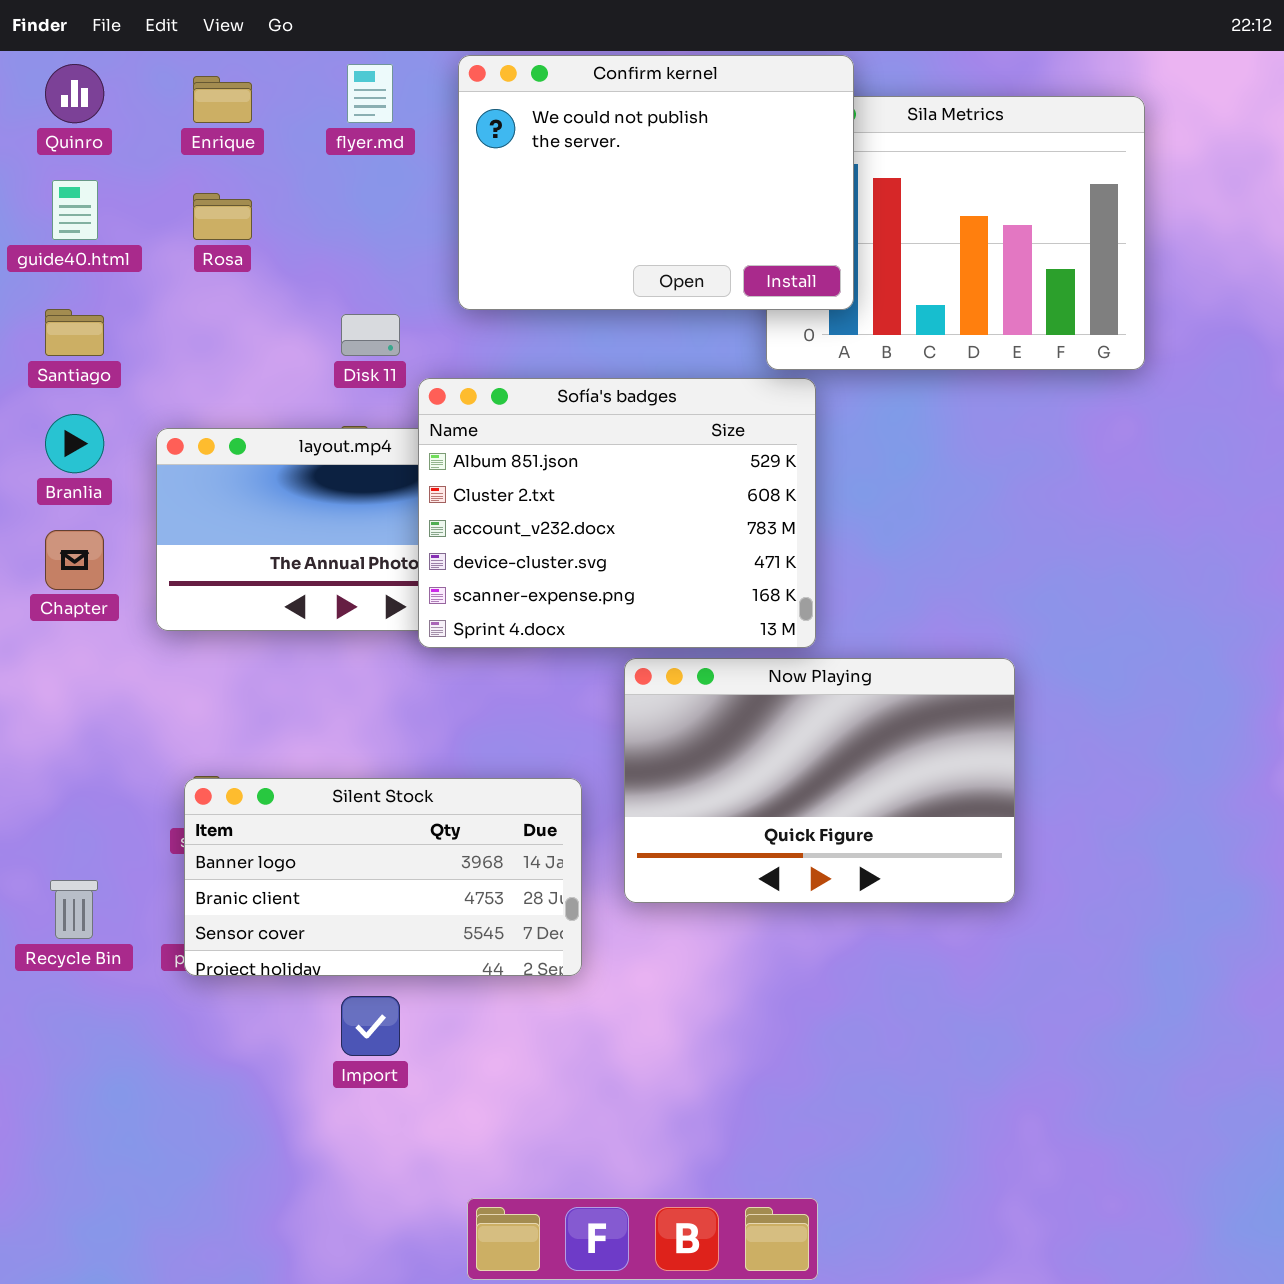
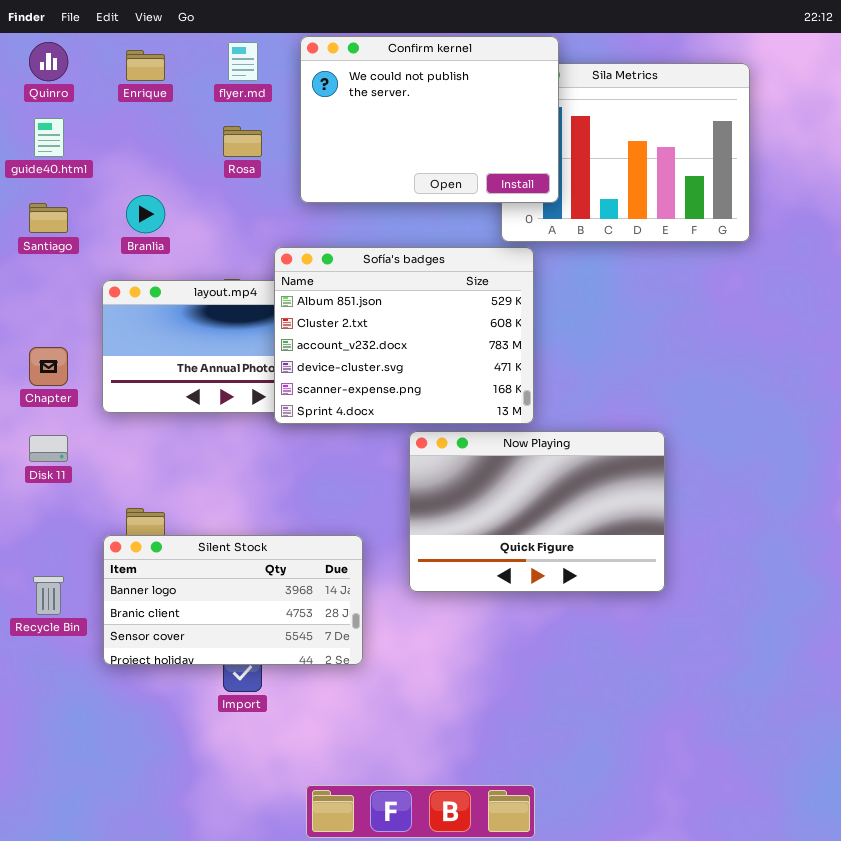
Rosa: [193,193,252,240] -> [223,126,262,157], moved
Disk 11: [341,314,400,356] -> [29,435,68,462], moved
Branlia: [45,414,104,473] -> [126,195,165,233], moved
Silent Stock: [184,778,582,976] -> [103,535,363,665], moved

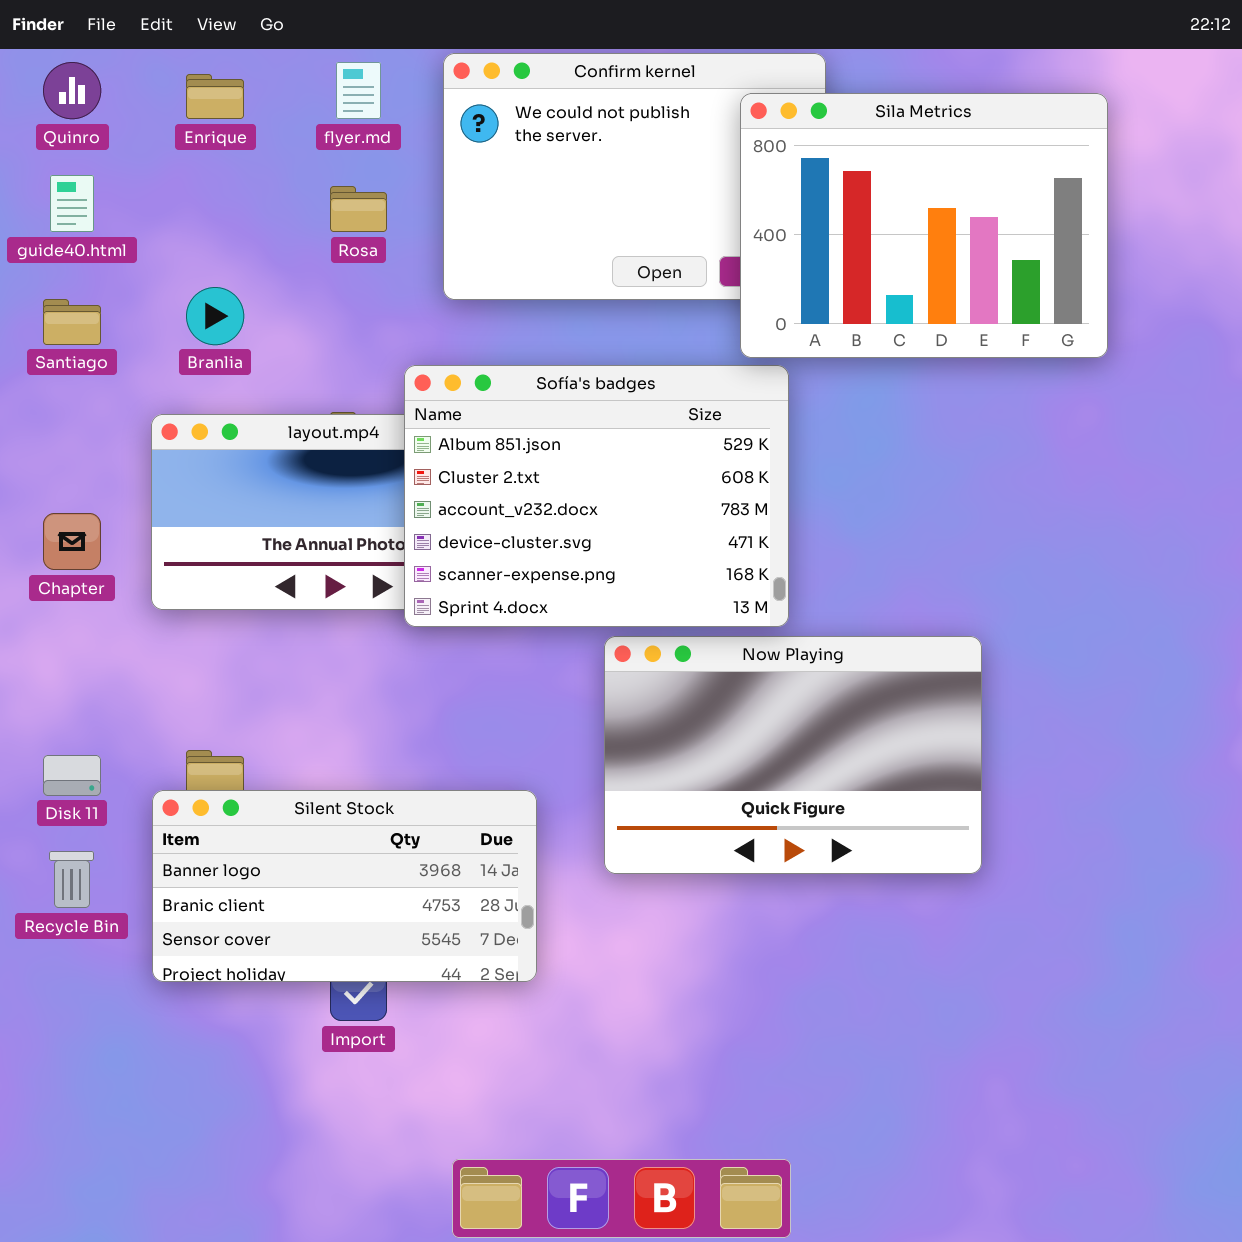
Sila Metrics: [501,63,750,242] -> [740,93,1108,358], raised
Disk 11: [29,435,68,462] -> [43,755,101,796], moved

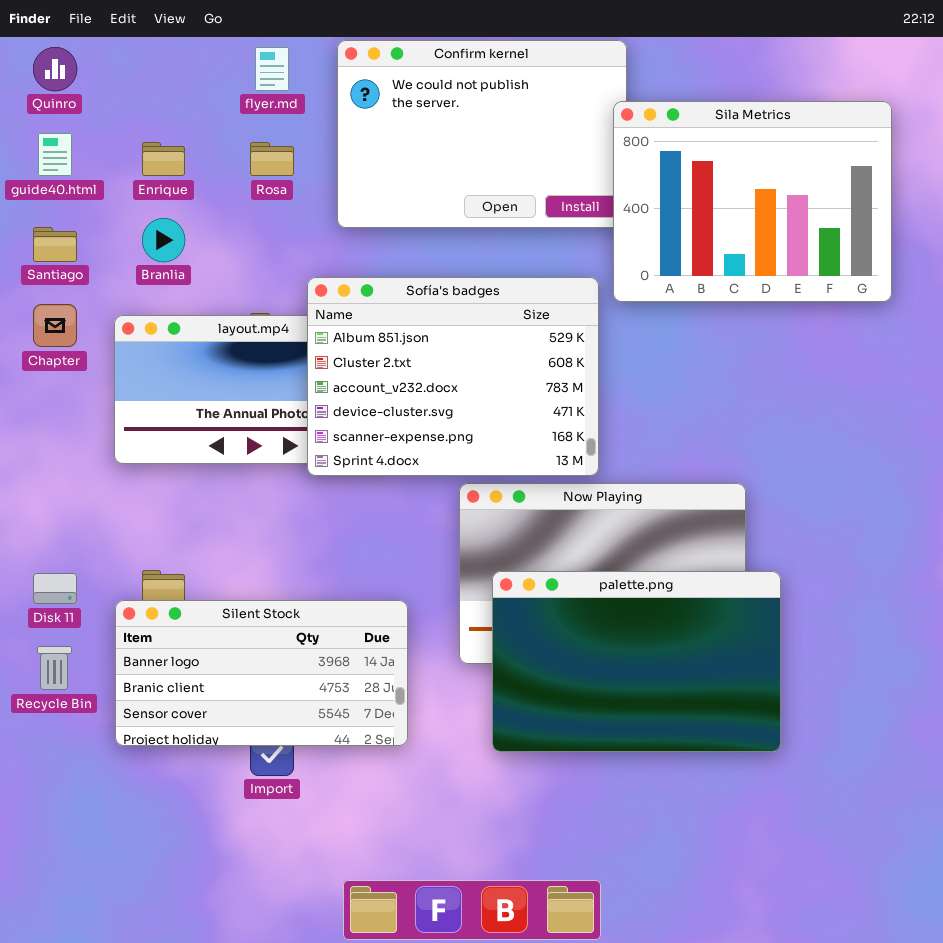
Enrique: [186,74,244,119] -> [142,142,185,176], moved
Sila Metrics: [740,93,1108,358] -> [613,101,892,302], moved
Chapter: [43,513,101,570] -> [33,304,77,347], moved
palette.png: none -> [492,571,781,752], opened

